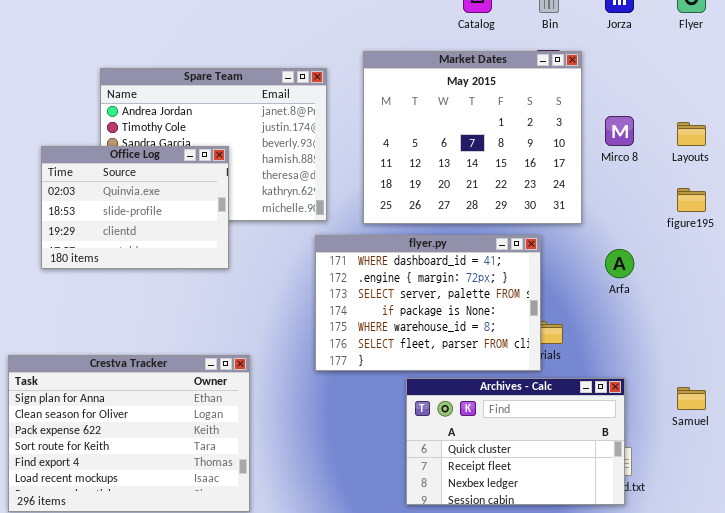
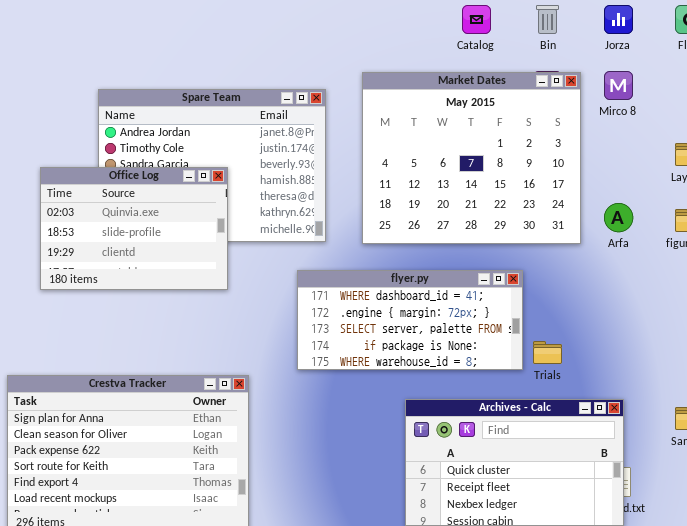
Mirco 8: [605,116,634,146] -> [604,71,633,100], moved
flyer.py: [315,235,541,371] -> [297,270,523,370], moved, resized
Arfa: [605,249,634,278] -> [604,203,633,232], moved

